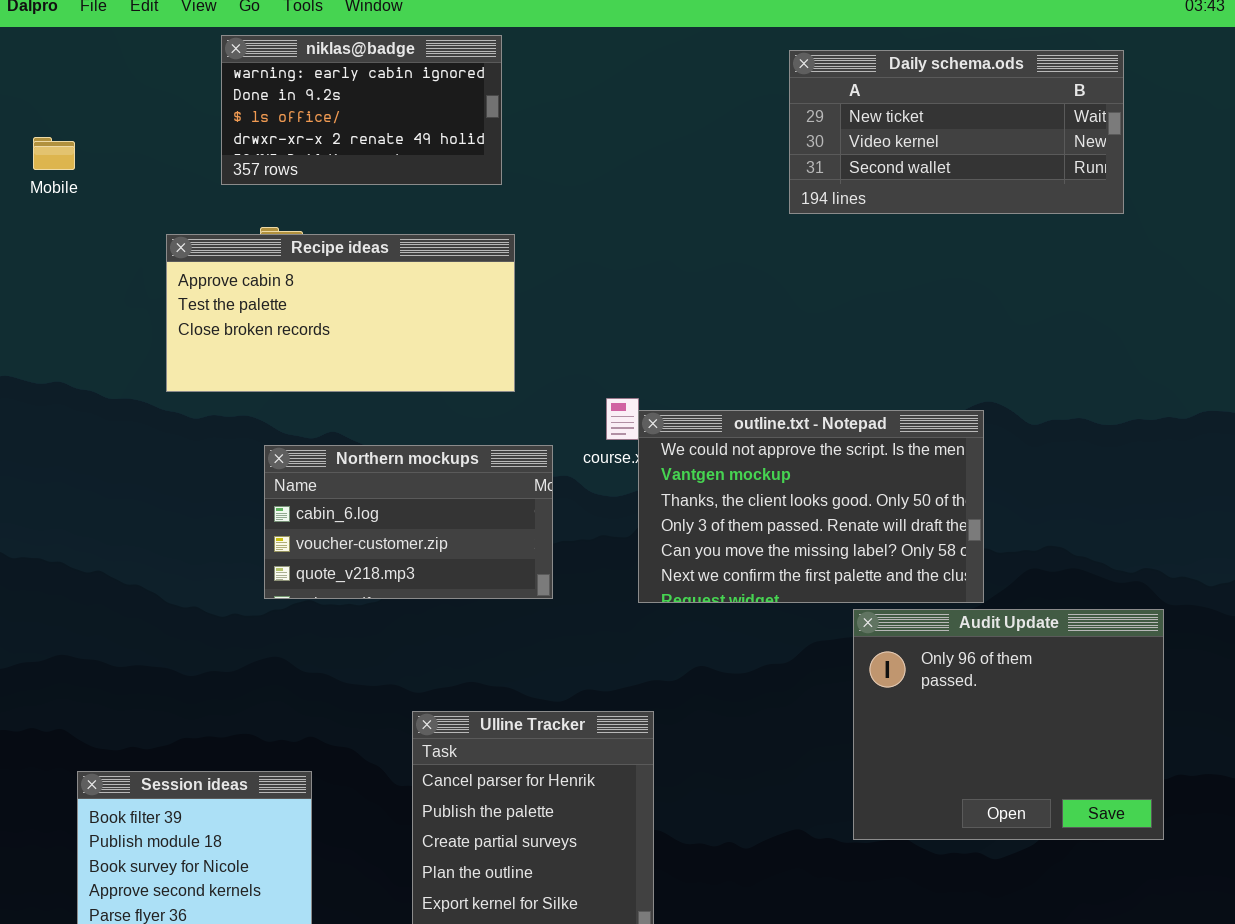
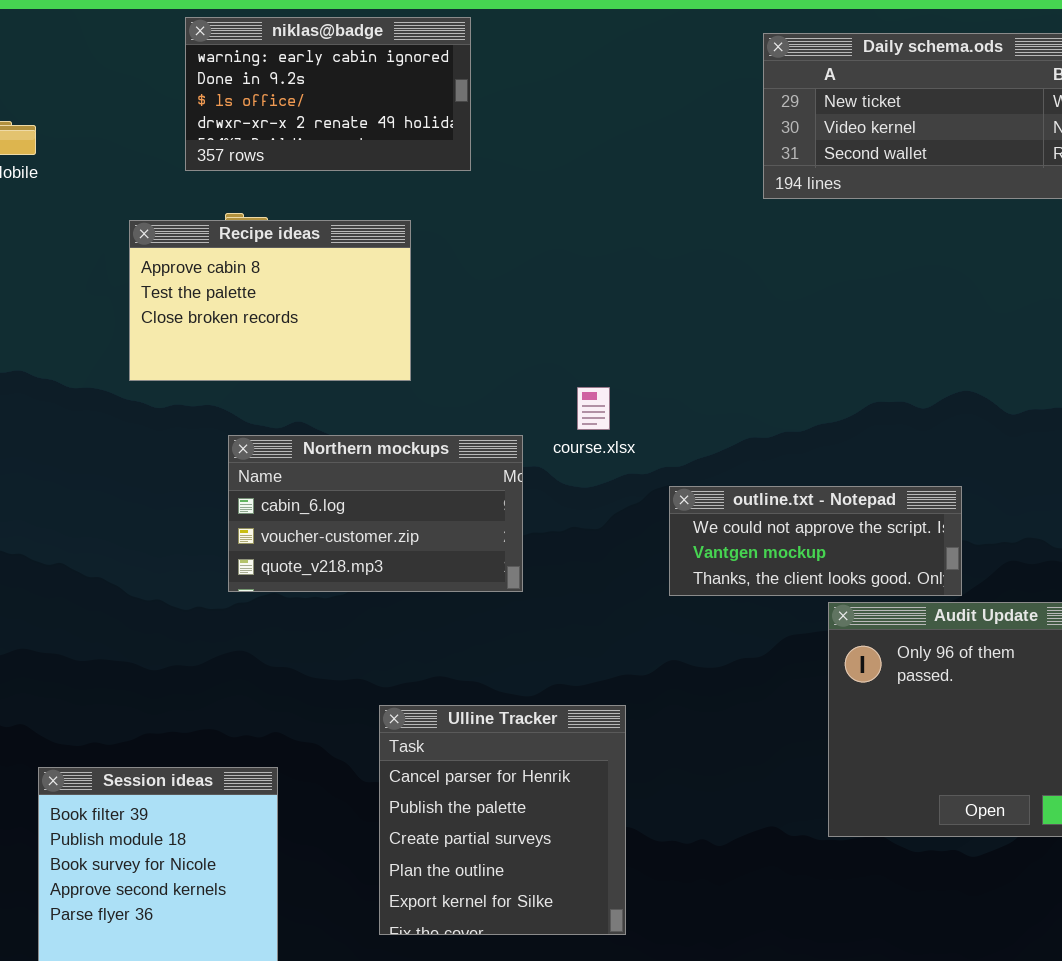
Recipe ideas: [166,234,515,392] -> [129,220,411,381], resized
outline.txt - Notepad: [638,410,984,603] -> [669,486,962,596], resized

